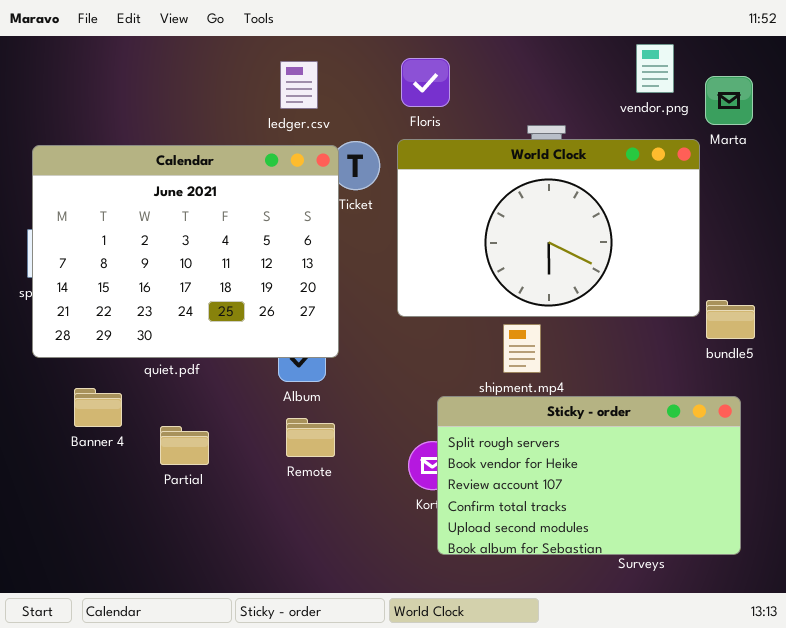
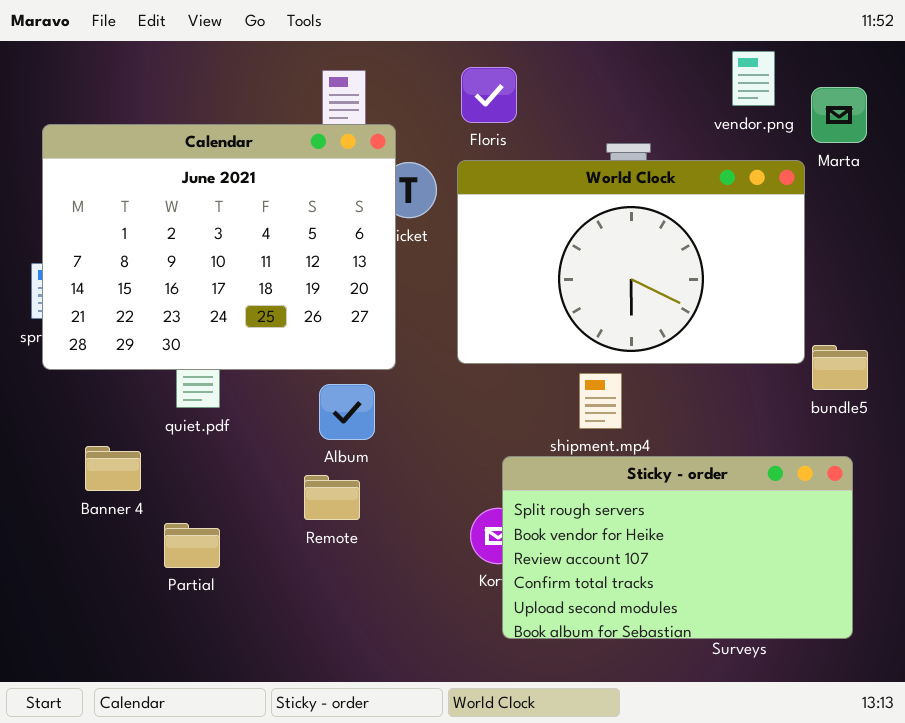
Calendar: [32,145,339,358] -> [42,124,396,370], moved
Remote: [286,418,335,457] -> [304,475,360,520], moved
Partial: [160,426,209,465] -> [164,523,220,568], moved

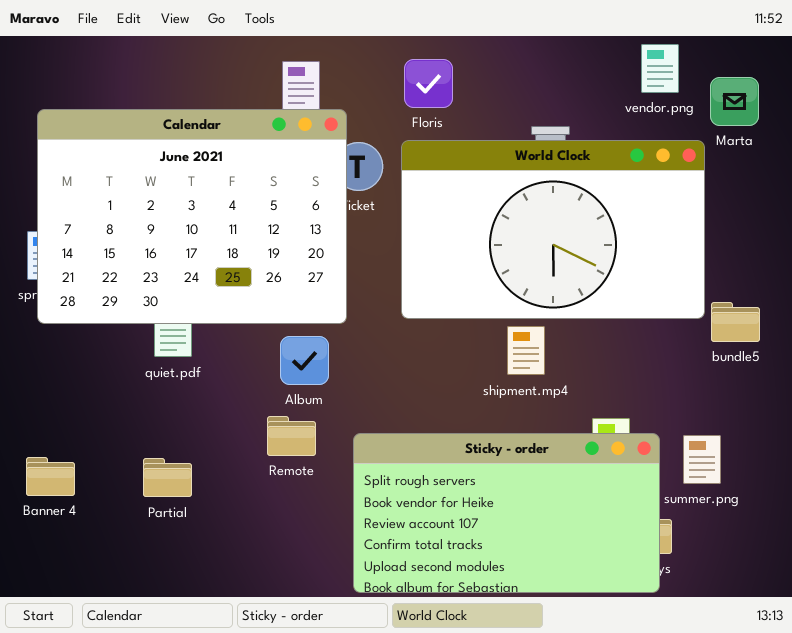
Banner 4: [85,446,141,491] -> [26,457,75,496], moved
Sticky - order: [502,456,853,639] -> [353,433,660,593], moved

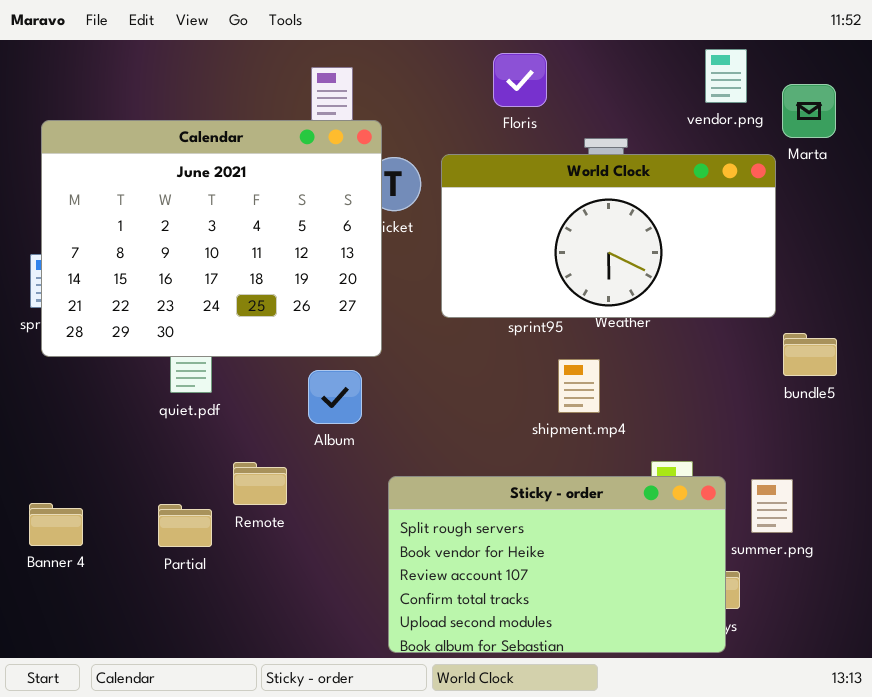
Floris: [404,59,453,108] -> [493,53,547,107], moved
World Clock: [401,140,705,319] -> [441,154,776,318], resized
Remote: [267,416,316,456] -> [233,462,287,505], moved

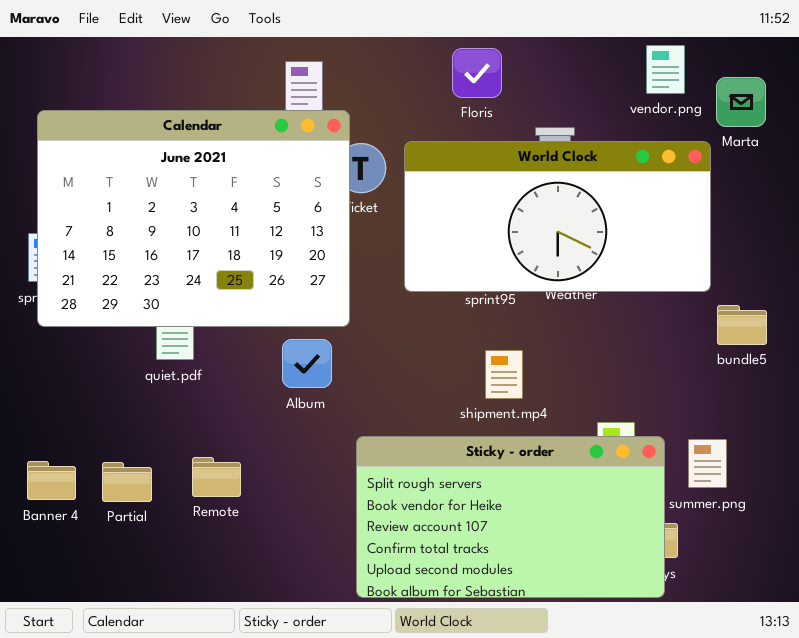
shipment.mp4: [558,359,600,413] -> [485,350,523,399], moved
Remote: [233,462,287,505] -> [192,457,241,497], moved
Partial: [158,504,212,547] -> [102,462,152,502], moved

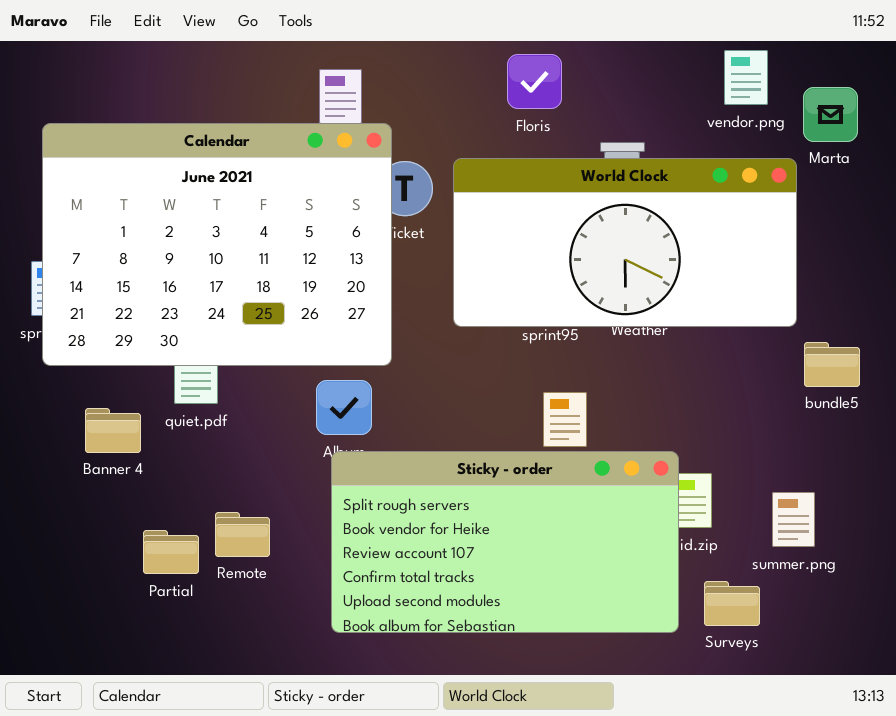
Sticky - order: [356,436,665,598] -> [331,451,679,633], moved
Banner 4: [27,461,76,500] -> [85,408,141,453], moved
Partial: [102,462,152,502] -> [143,530,199,574], moved

